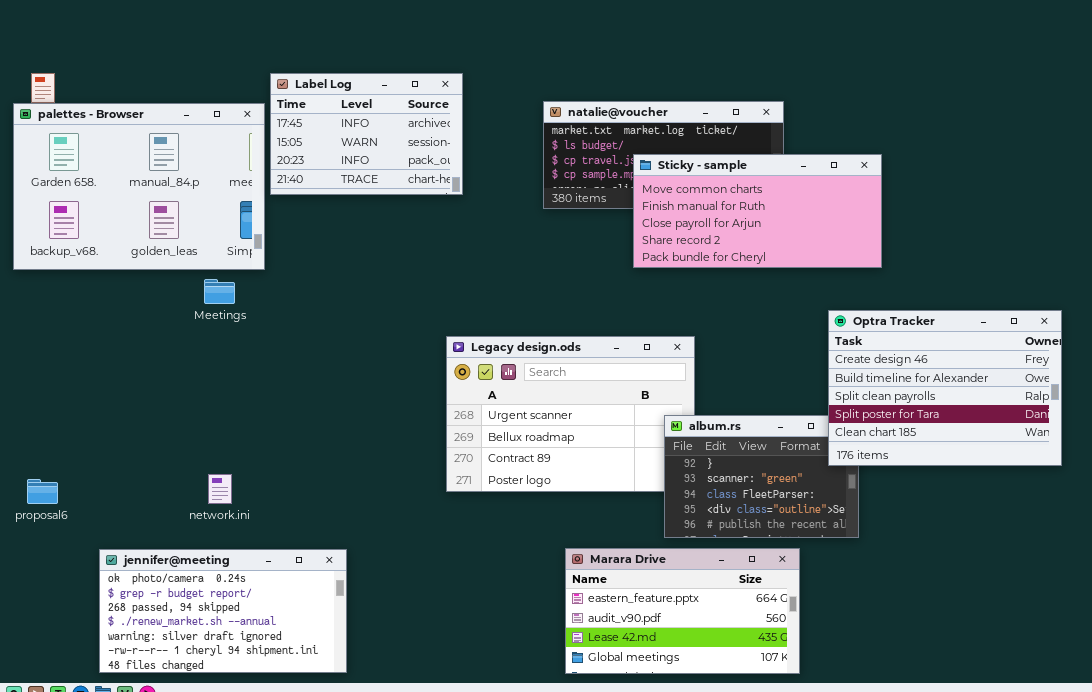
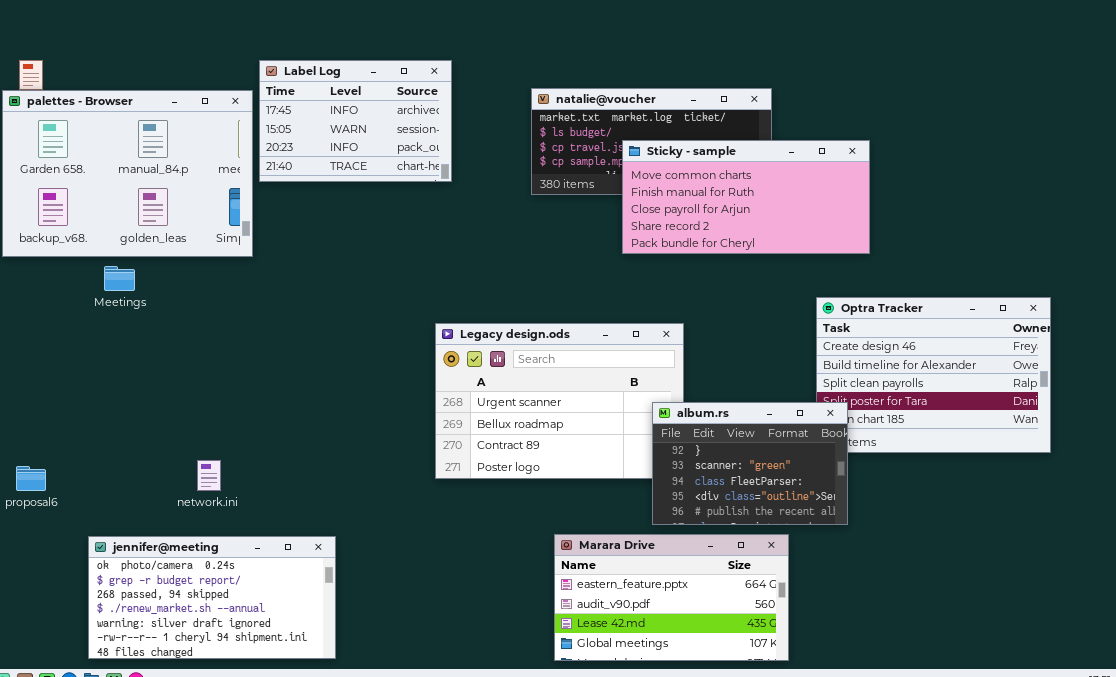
Meetings: [204,279,235,304] -> [104,266,135,291], moved
album.rs: [664,415,859,538] -> [652,402,848,525], raised

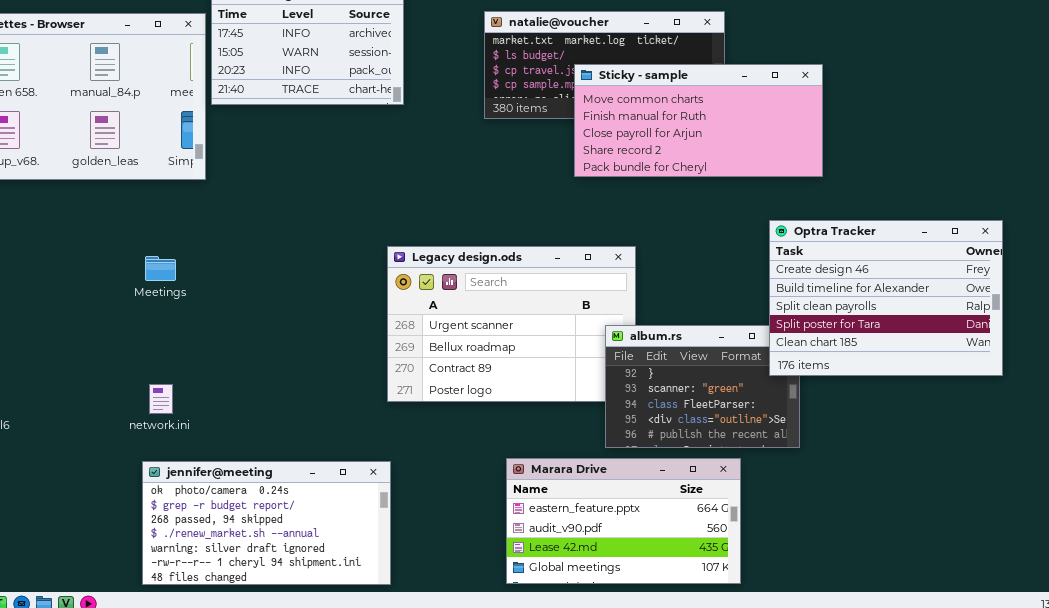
Meetings: [104,266,135,291] -> [145,256,176,281], moved
Optra Tracker: [816,297,1051,453] -> [769,220,1003,376], raised
jennifer@meeting: [88,536,336,659] -> [142,461,391,585], moved

